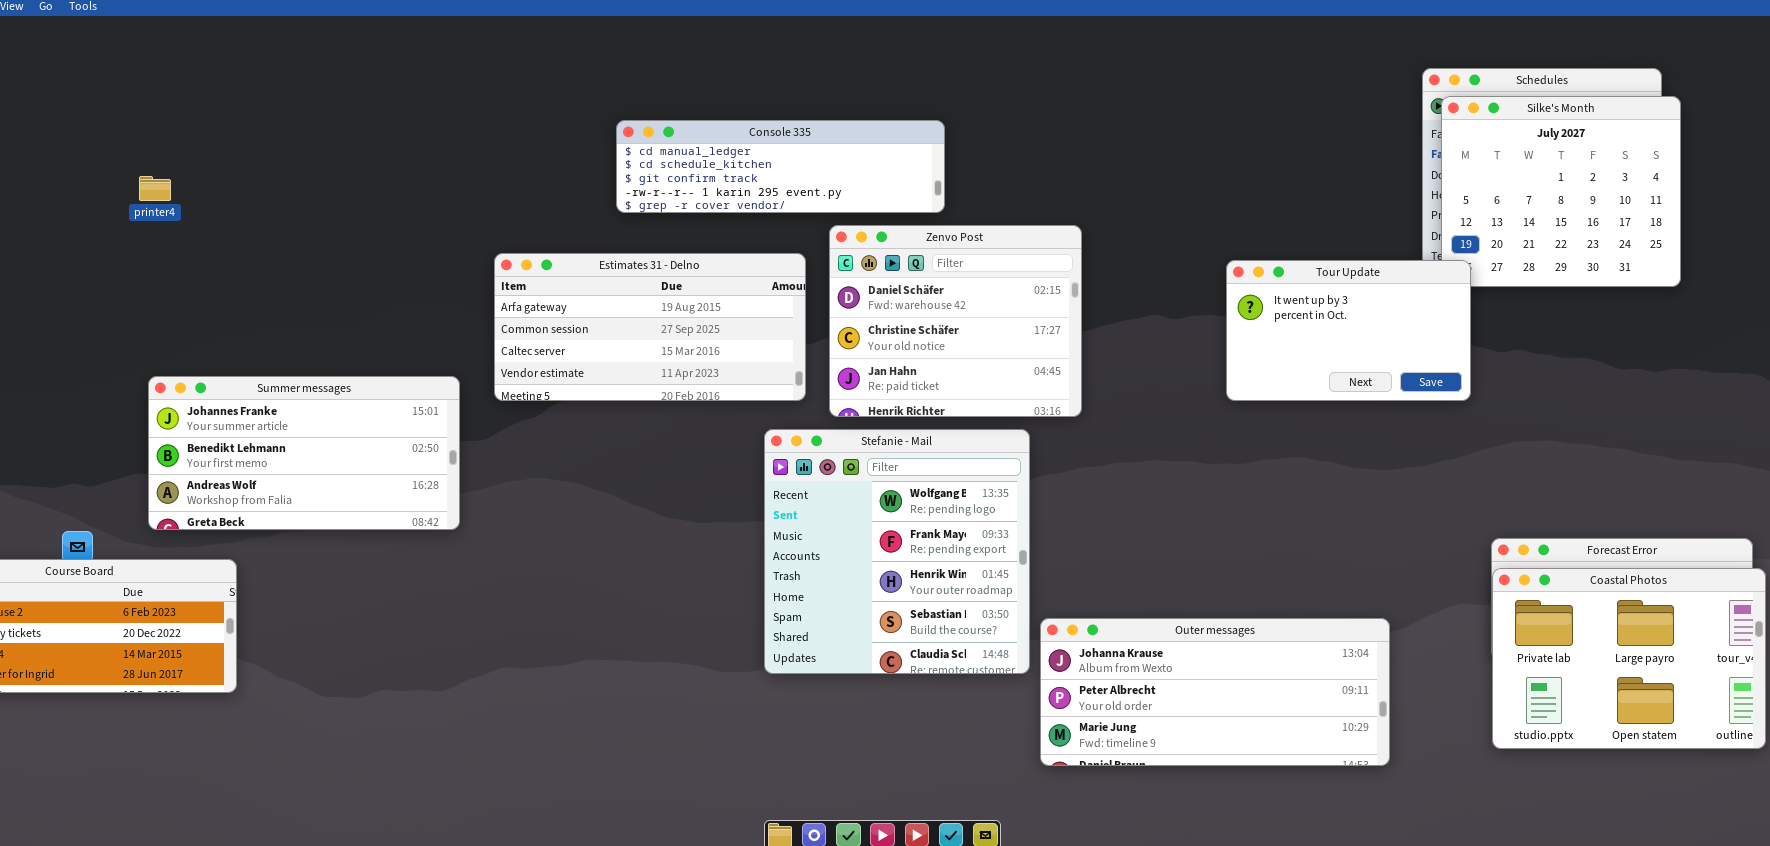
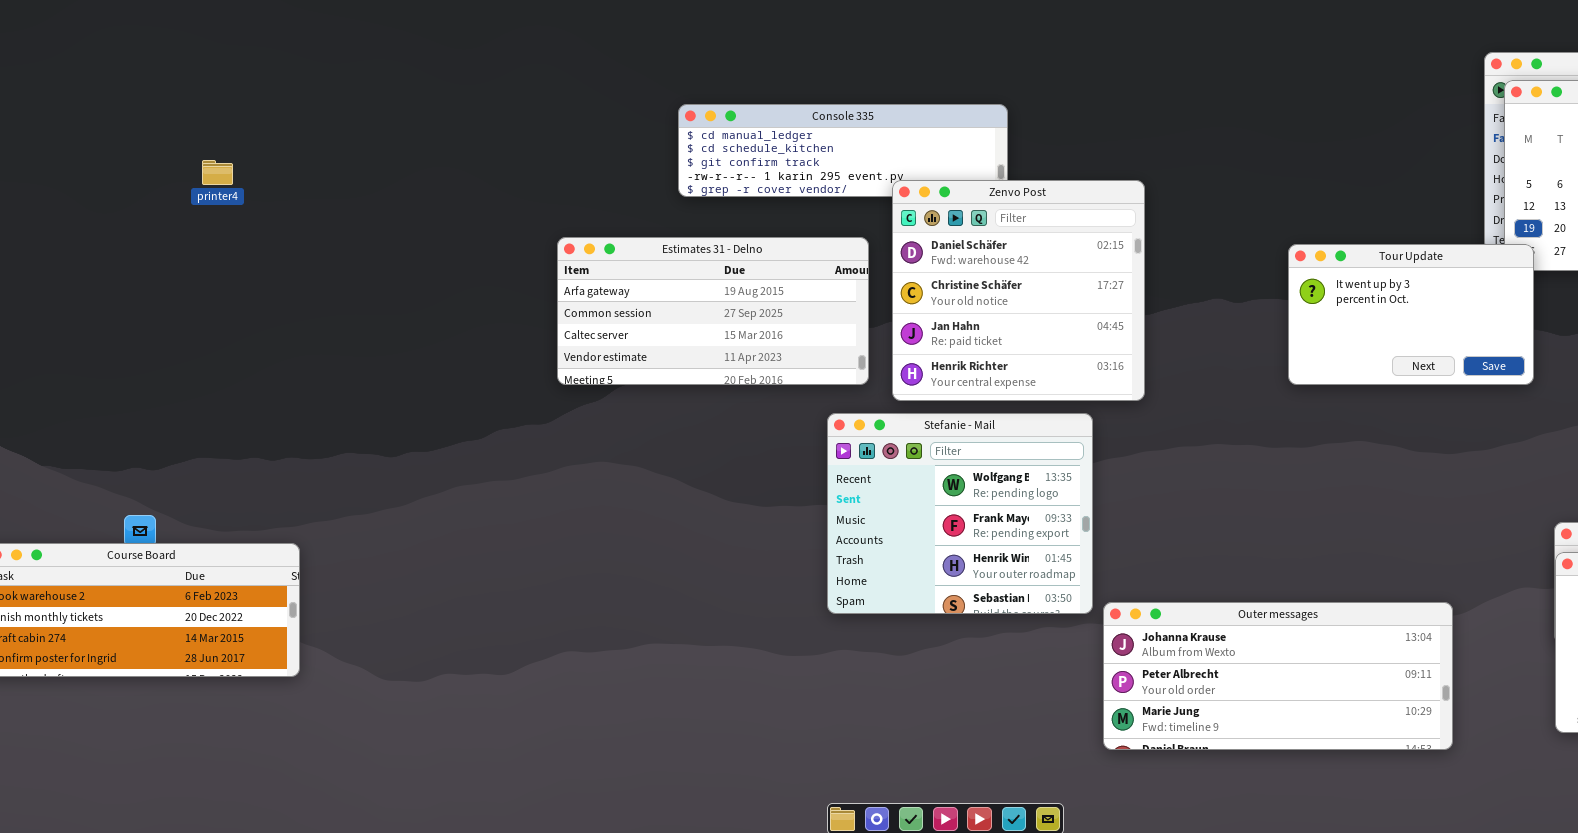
Zenvo Post: [829,225,1082,417] -> [892,180,1145,401], resized
Summer messages: [148,376,460,530] -> none, closed
Stefanie - Mail: [764,429,1030,674] -> [827,413,1093,614], resized

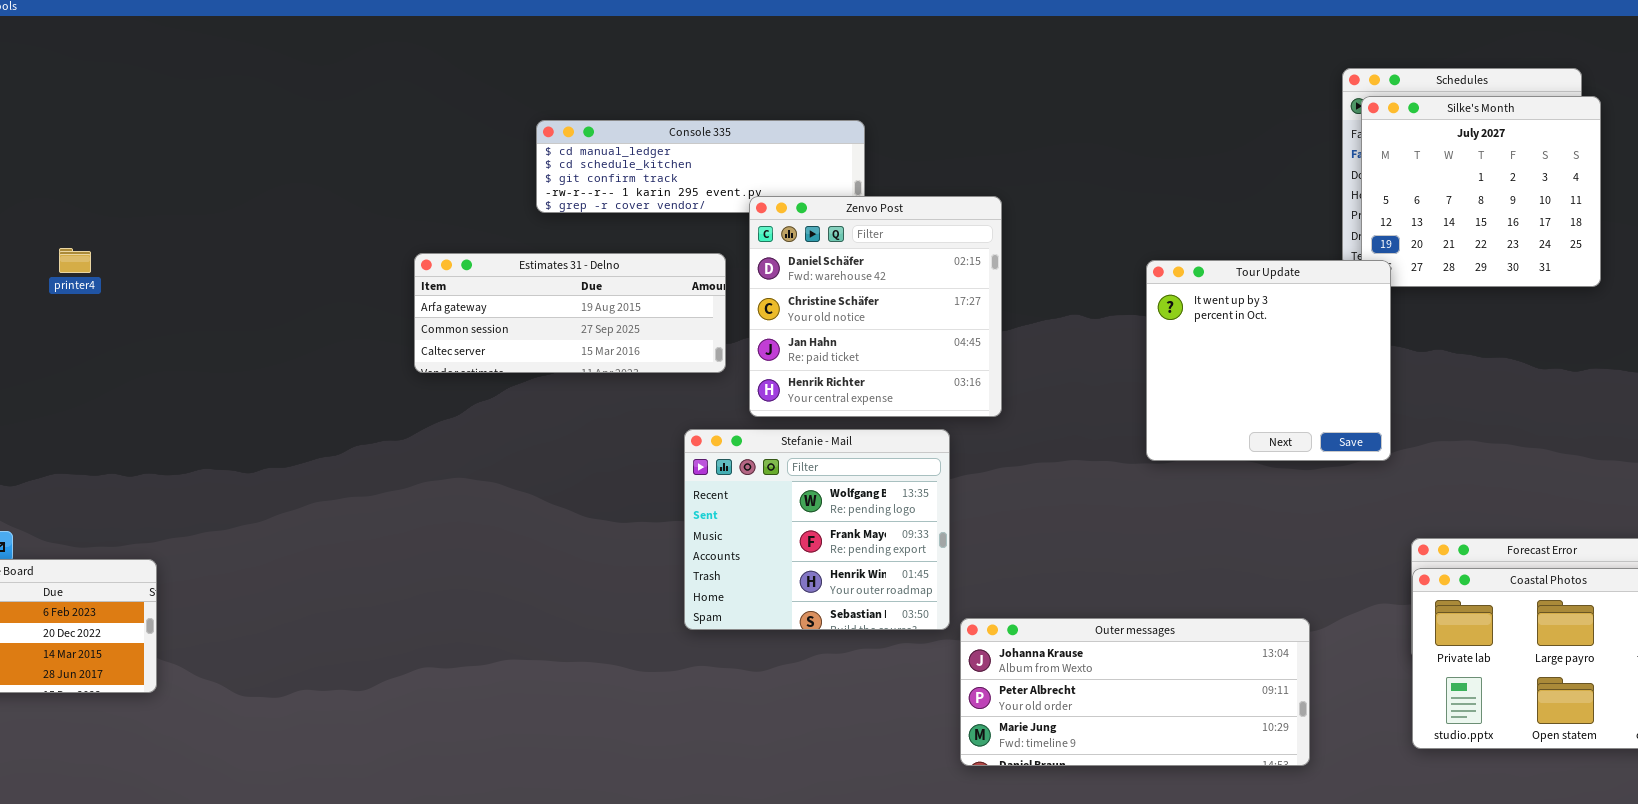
printer4: [202,160,233,185] -> [59,248,91,273], moved
Estimates 31 - Delno: [557,237,869,385] -> [414,253,726,373], resized
Tour Update: [1288,244,1534,385] -> [1146,260,1391,461], resized

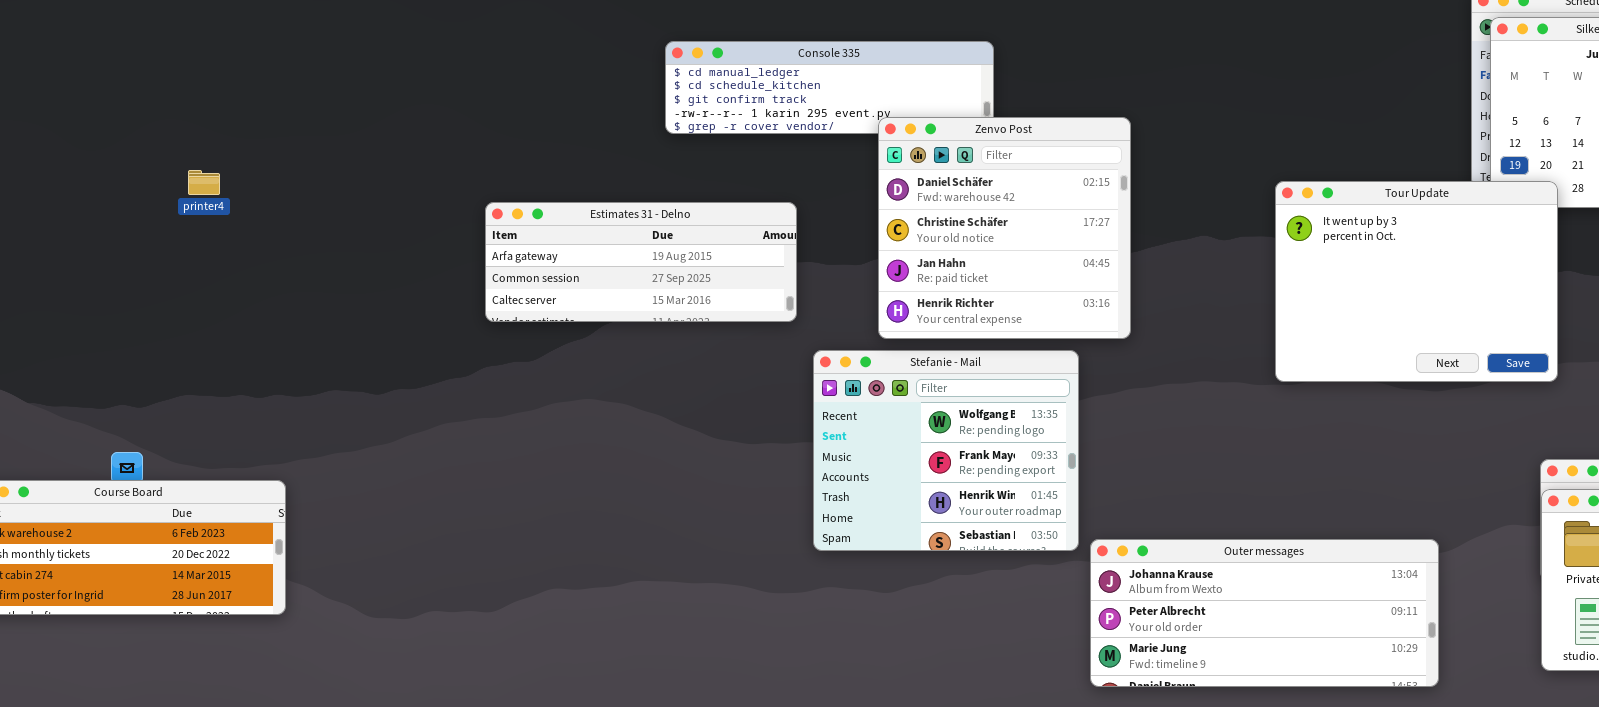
Estimates 31 - Delno: [414,253,726,373] -> [485,202,797,322], moved
Tour Update: [1146,260,1391,461] -> [1275,181,1558,382], resized

